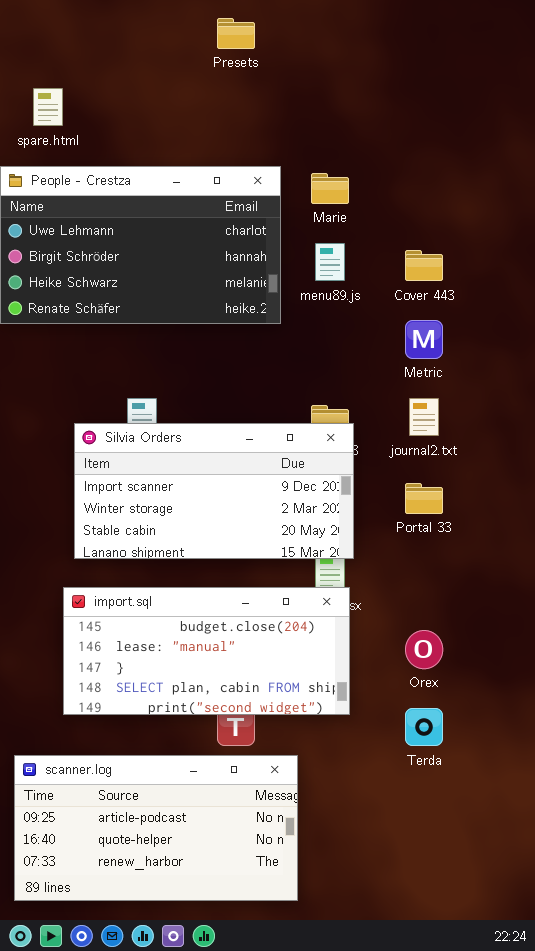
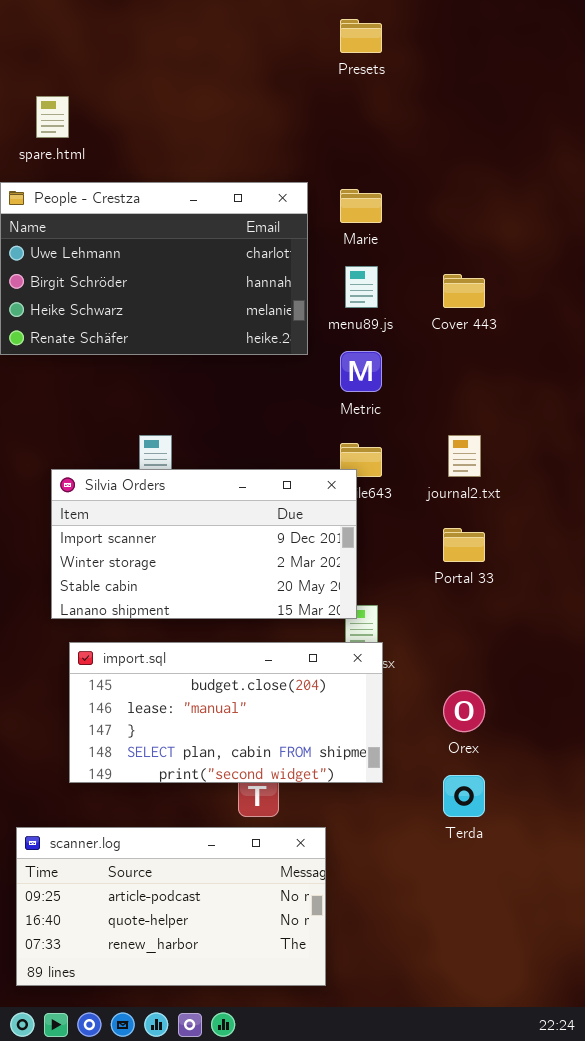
Presets: [217,18,255,49] -> [340,19,382,53], moved
Metric: [405,320,443,359] -> [340,351,382,392], moved
Silvia Orders: [74,423,354,559] -> [51,469,357,619], moved

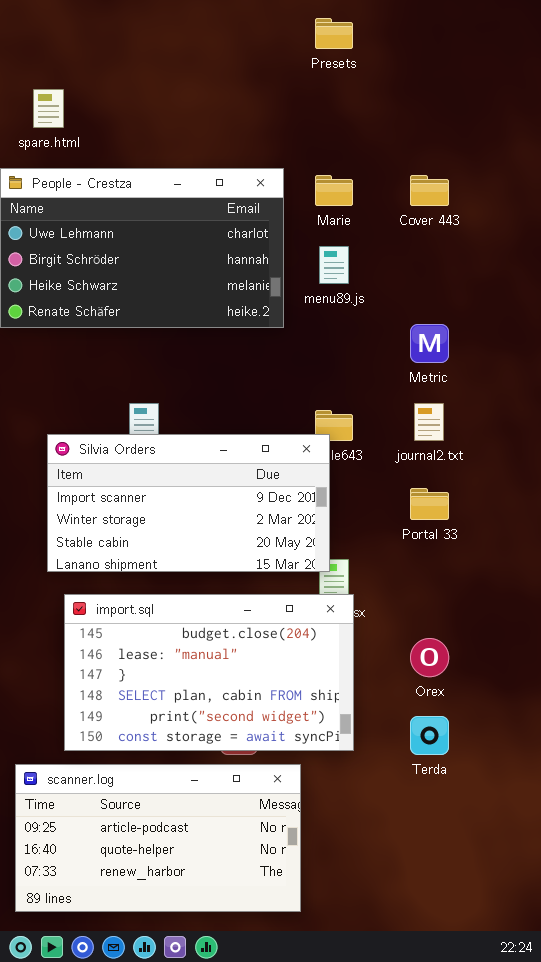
Cover 443: [443,274,485,308] -> [410,175,449,206], moved
Metric: [340,351,382,392] -> [410,324,449,363], moved
import.sql: [69,642,383,783] -> [64,594,354,751], resized

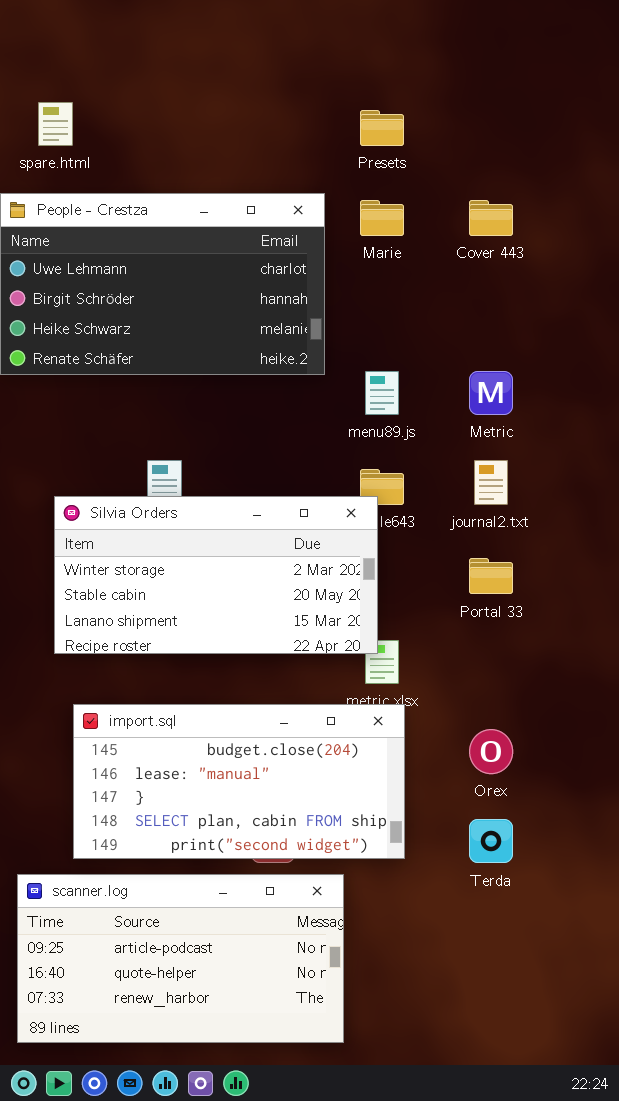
Presets: [315,18,353,49] -> [360,110,404,146], moved
menu89.js: [319,246,349,284] -> [365,371,399,415], moved
Silvia Orders: [47,434,330,572] -> [54,496,378,654], scrolled down 1 row
import.sql: [64,594,354,751] -> [73,704,405,859], resized

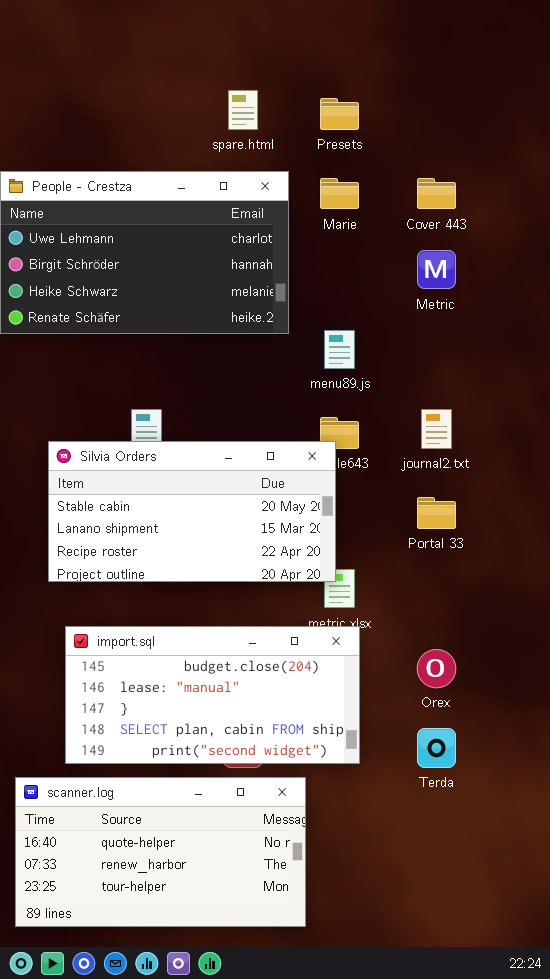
spare.html: [38,102,73,146] -> [228,90,258,130], moved
Metric: [469,371,513,415] -> [417,250,456,289], moved
Silvia Orders: [54,496,378,654] -> [48,441,336,582], scrolled down 1 row
scanner.log: [17,874,344,1043] -> [15,777,306,927], scrolled down 1 row

